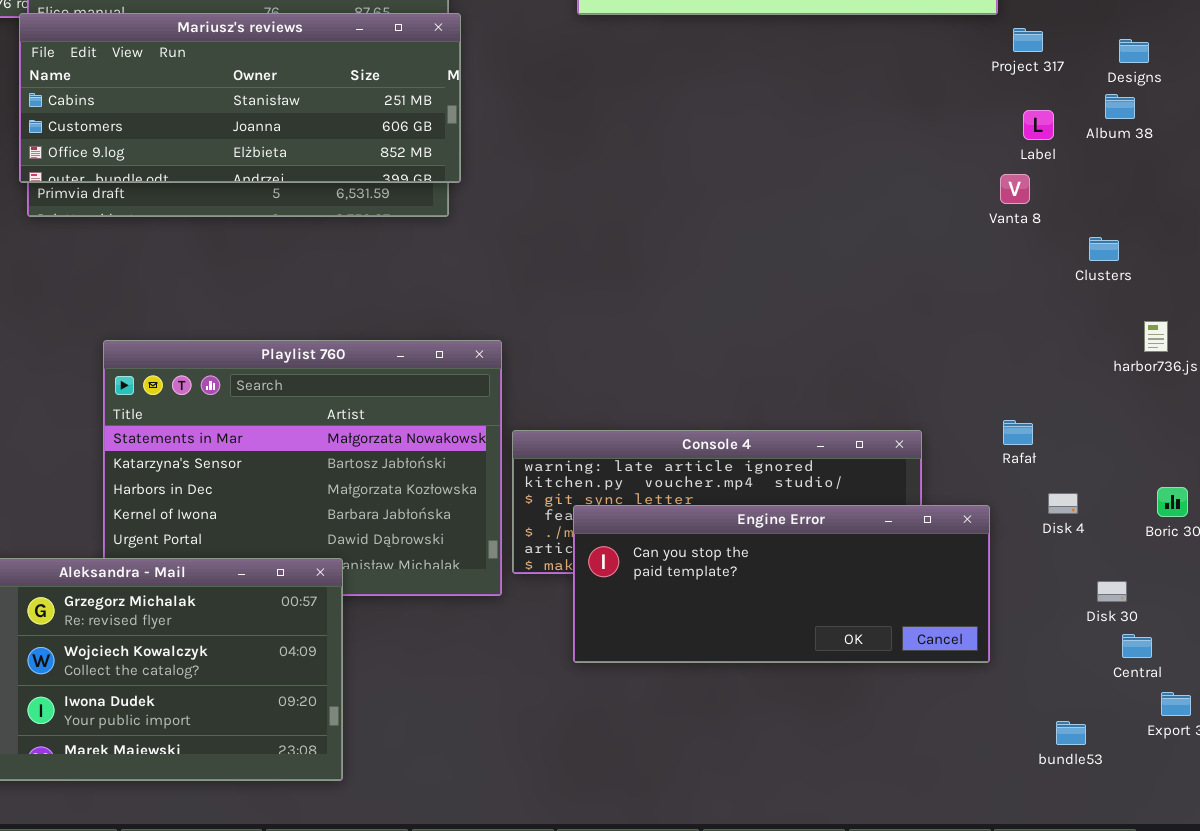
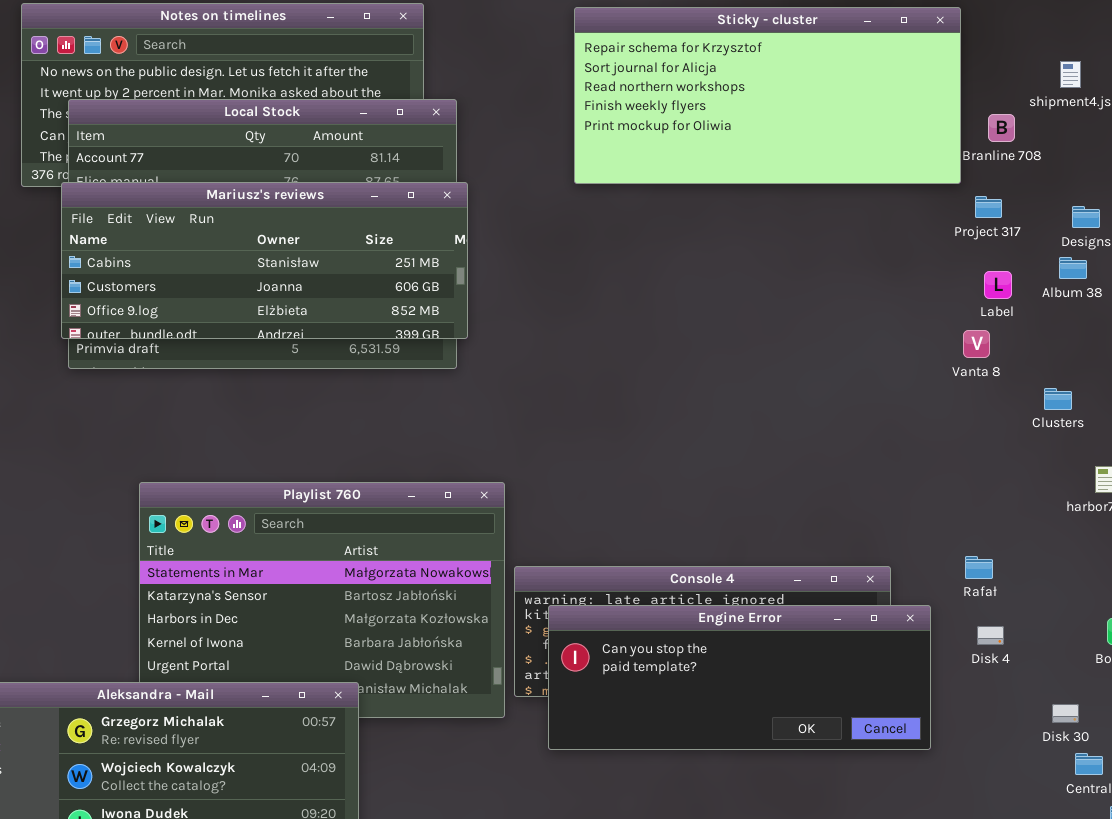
Disk 4: [1048,493,1078,514] -> [977,626,1004,645], moved
Engine Error: [573,505,990,663] -> [548,605,931,750], moved

